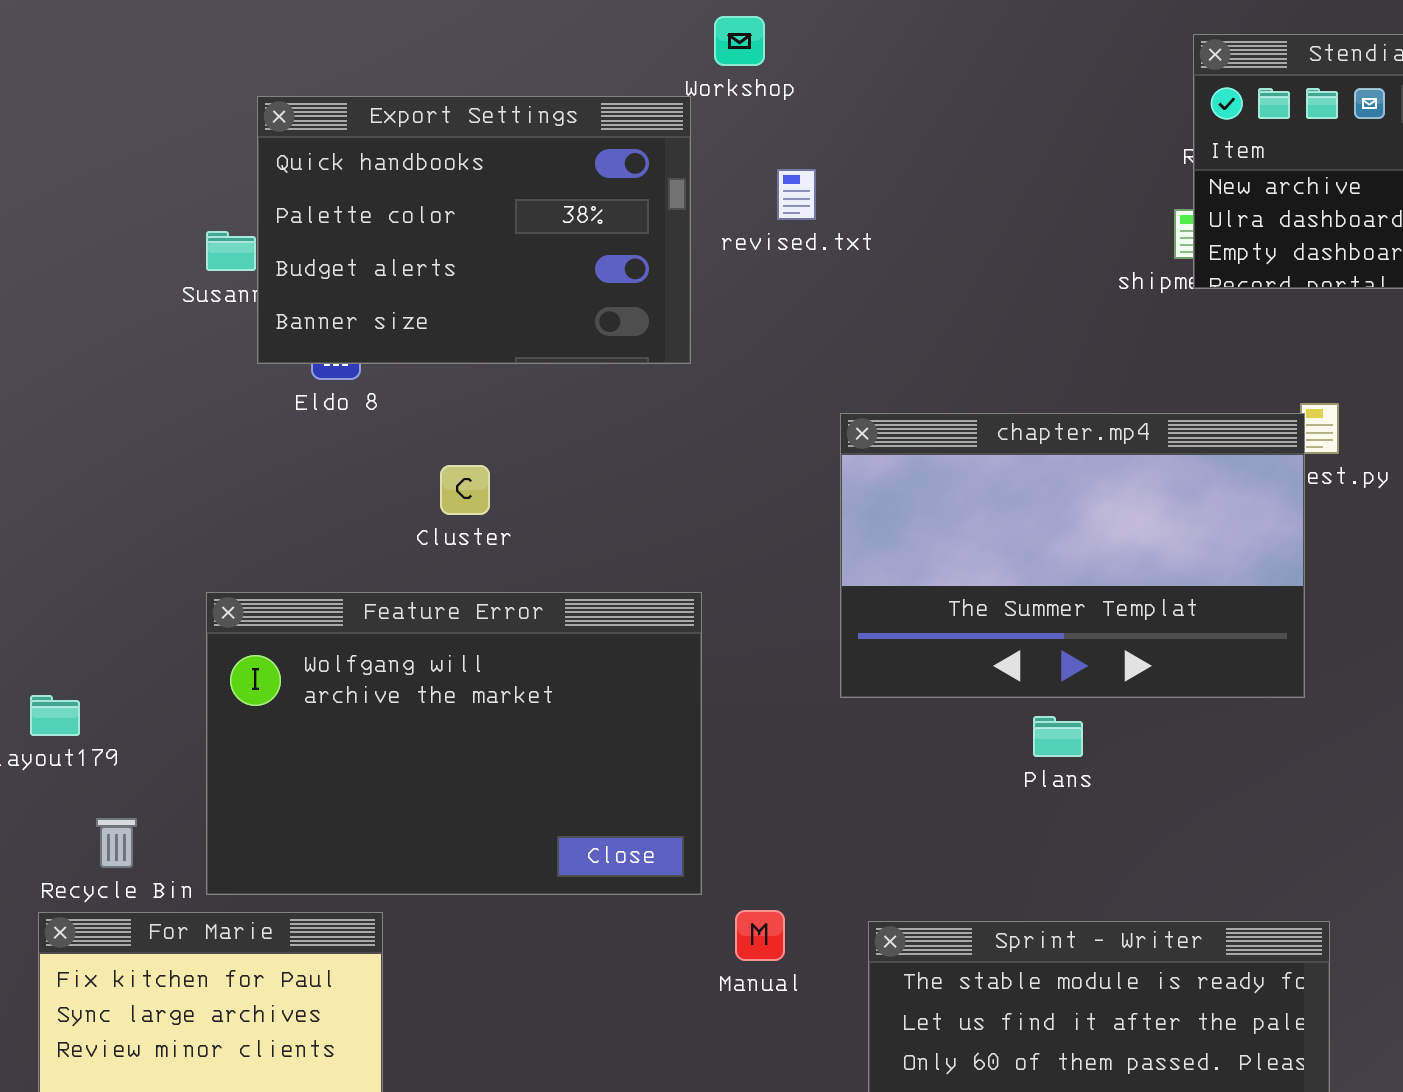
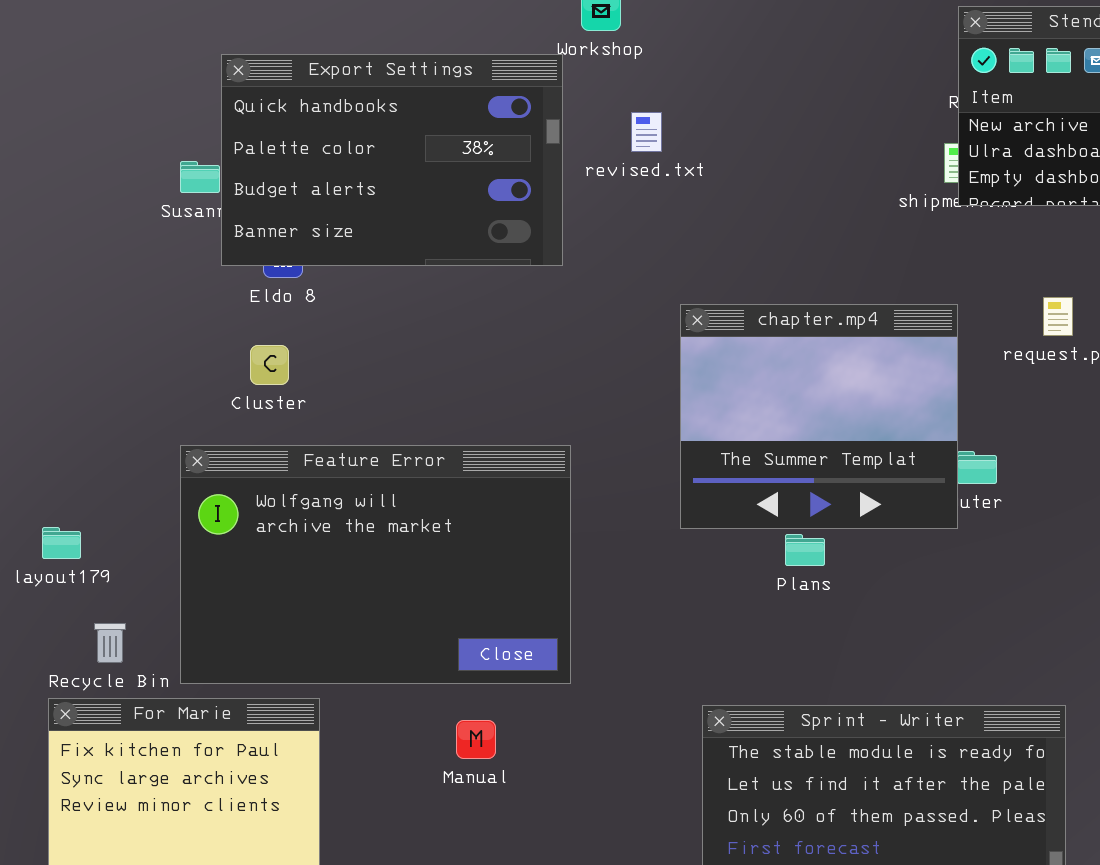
chapter.mp4: [840,413,1305,698] -> [680,304,958,529], resized
Cluster: [440,465,490,515] -> [250,345,289,385], moved
Plans: [1033,716,1083,757] -> [785,534,825,566], moved
Manual: [735,910,785,961] -> [456,720,496,759], moved

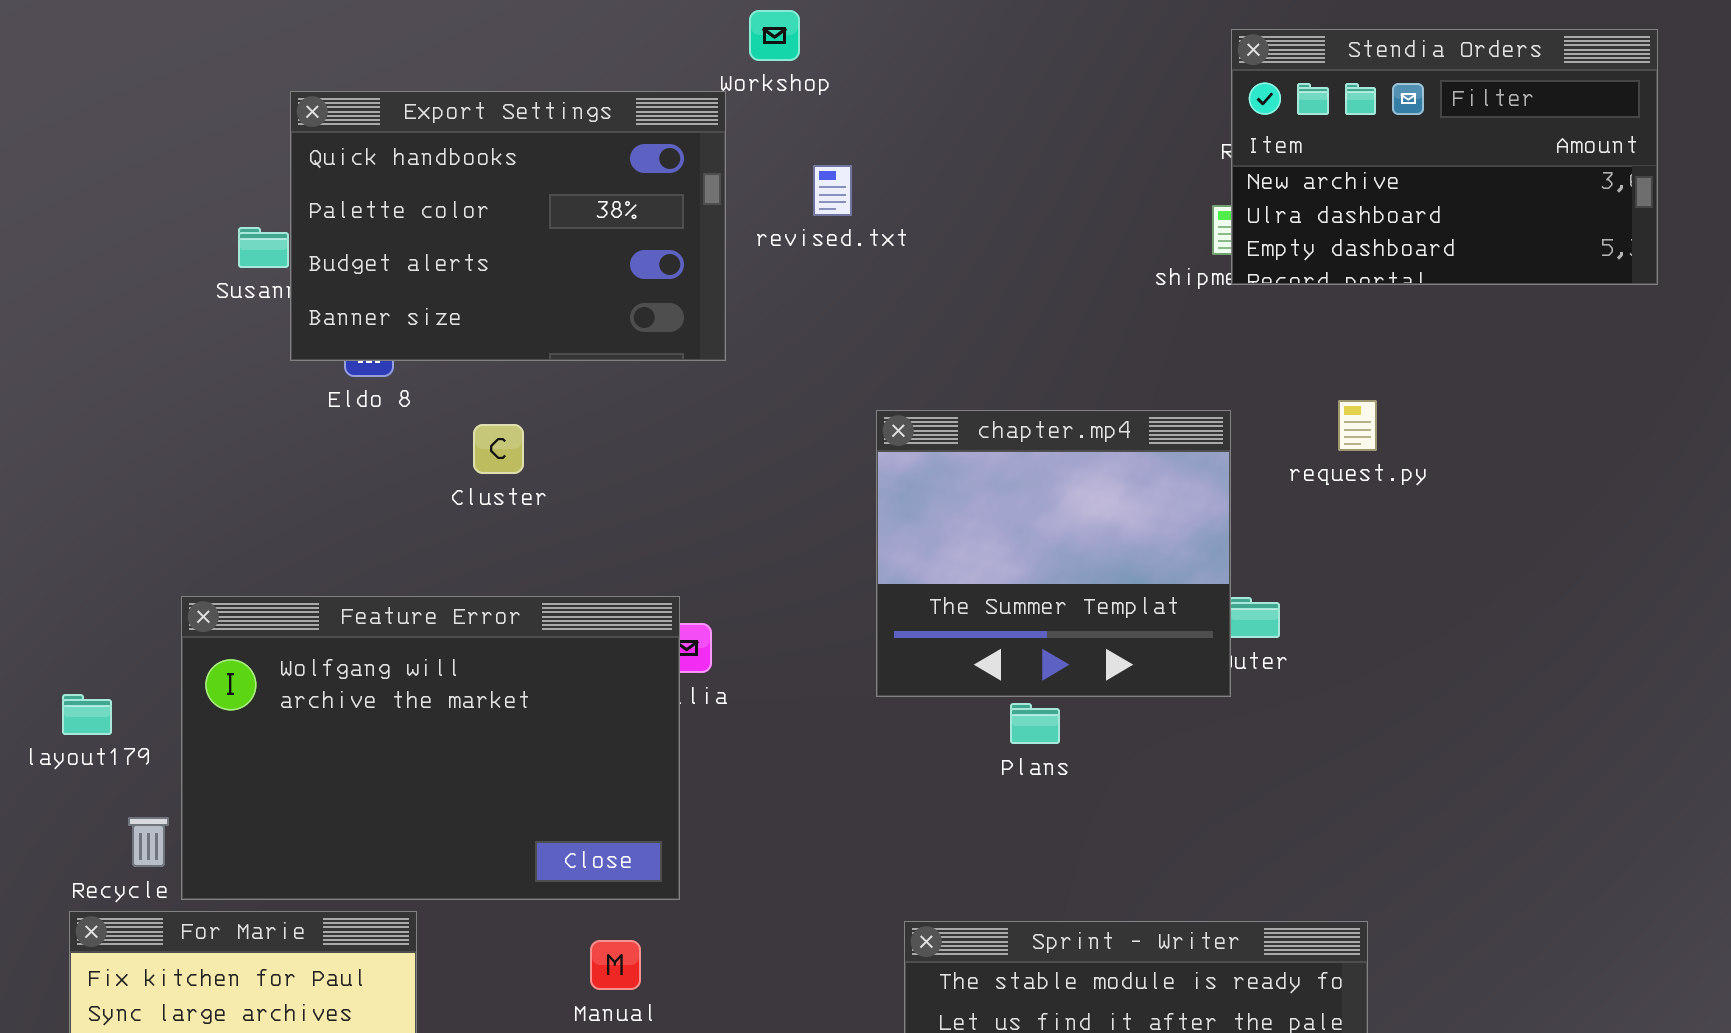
Cluster: [250,345,289,385] -> [473,424,524,474], moved
Feature Error: [180,445,571,684] -> [181,596,680,900], moved

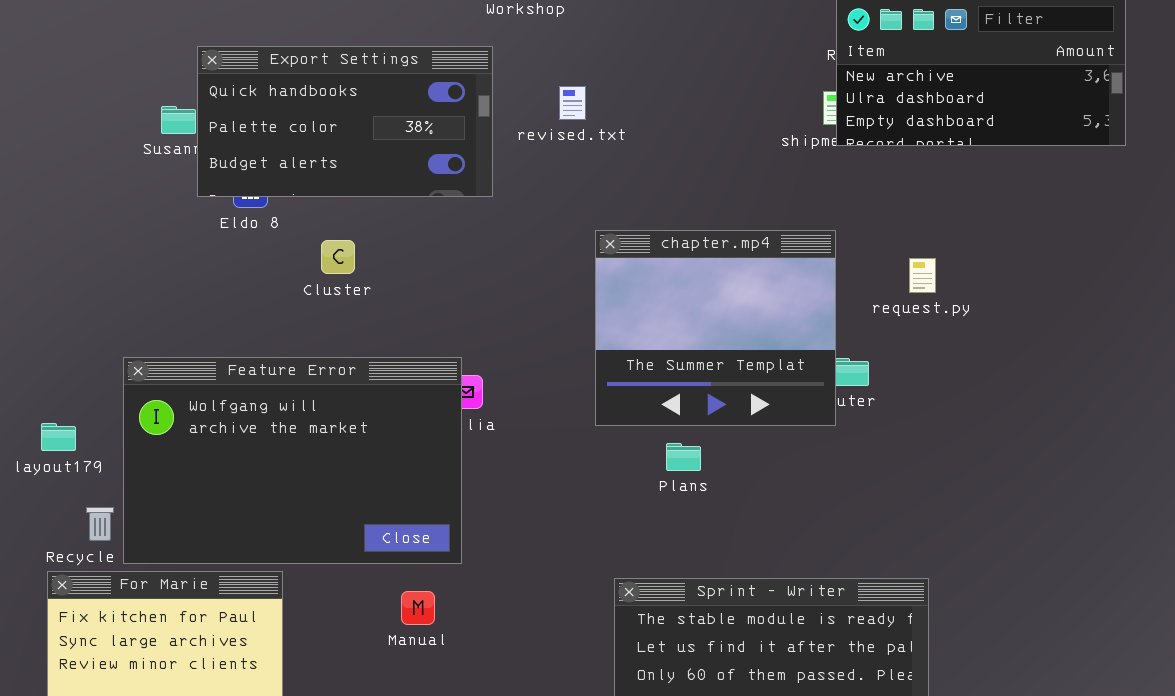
Export Settings: [290,91,726,361] -> [197,46,493,197], resized
revised.txt: [813,165,852,216] -> [559,86,586,120], moved
request.py: [1338,400,1377,451] -> [909,258,936,293], moved
Plans: [1010,703,1060,744] -> [666,443,701,471], moved

